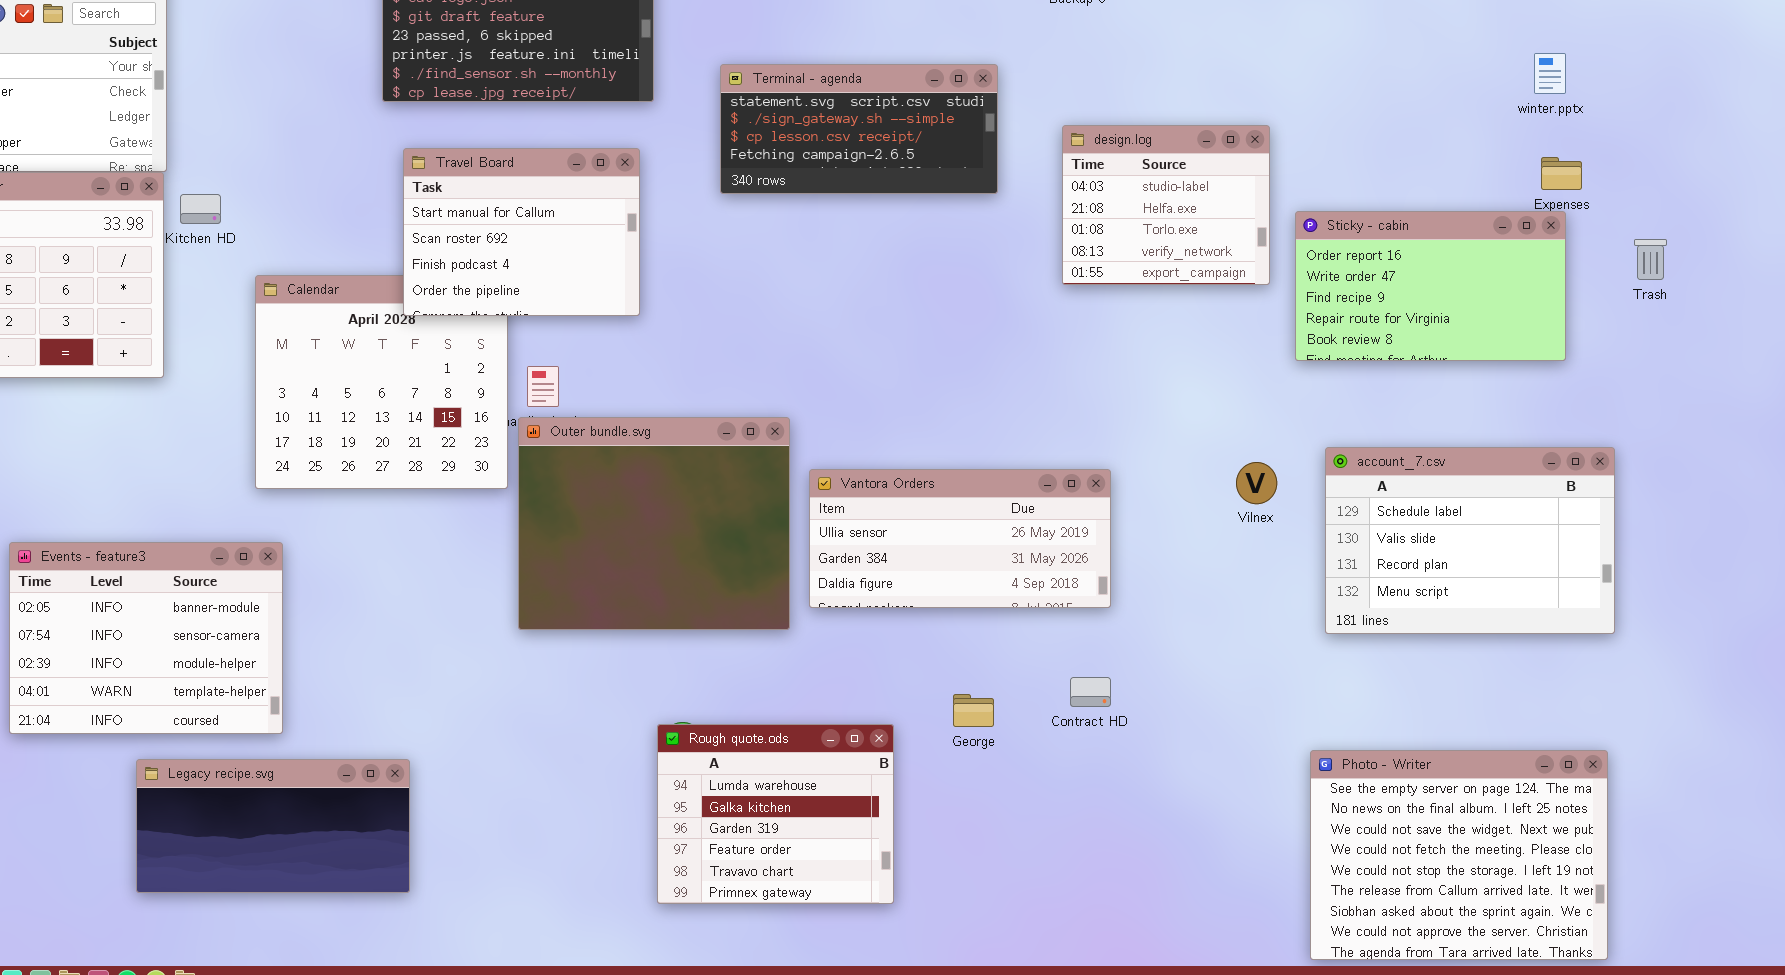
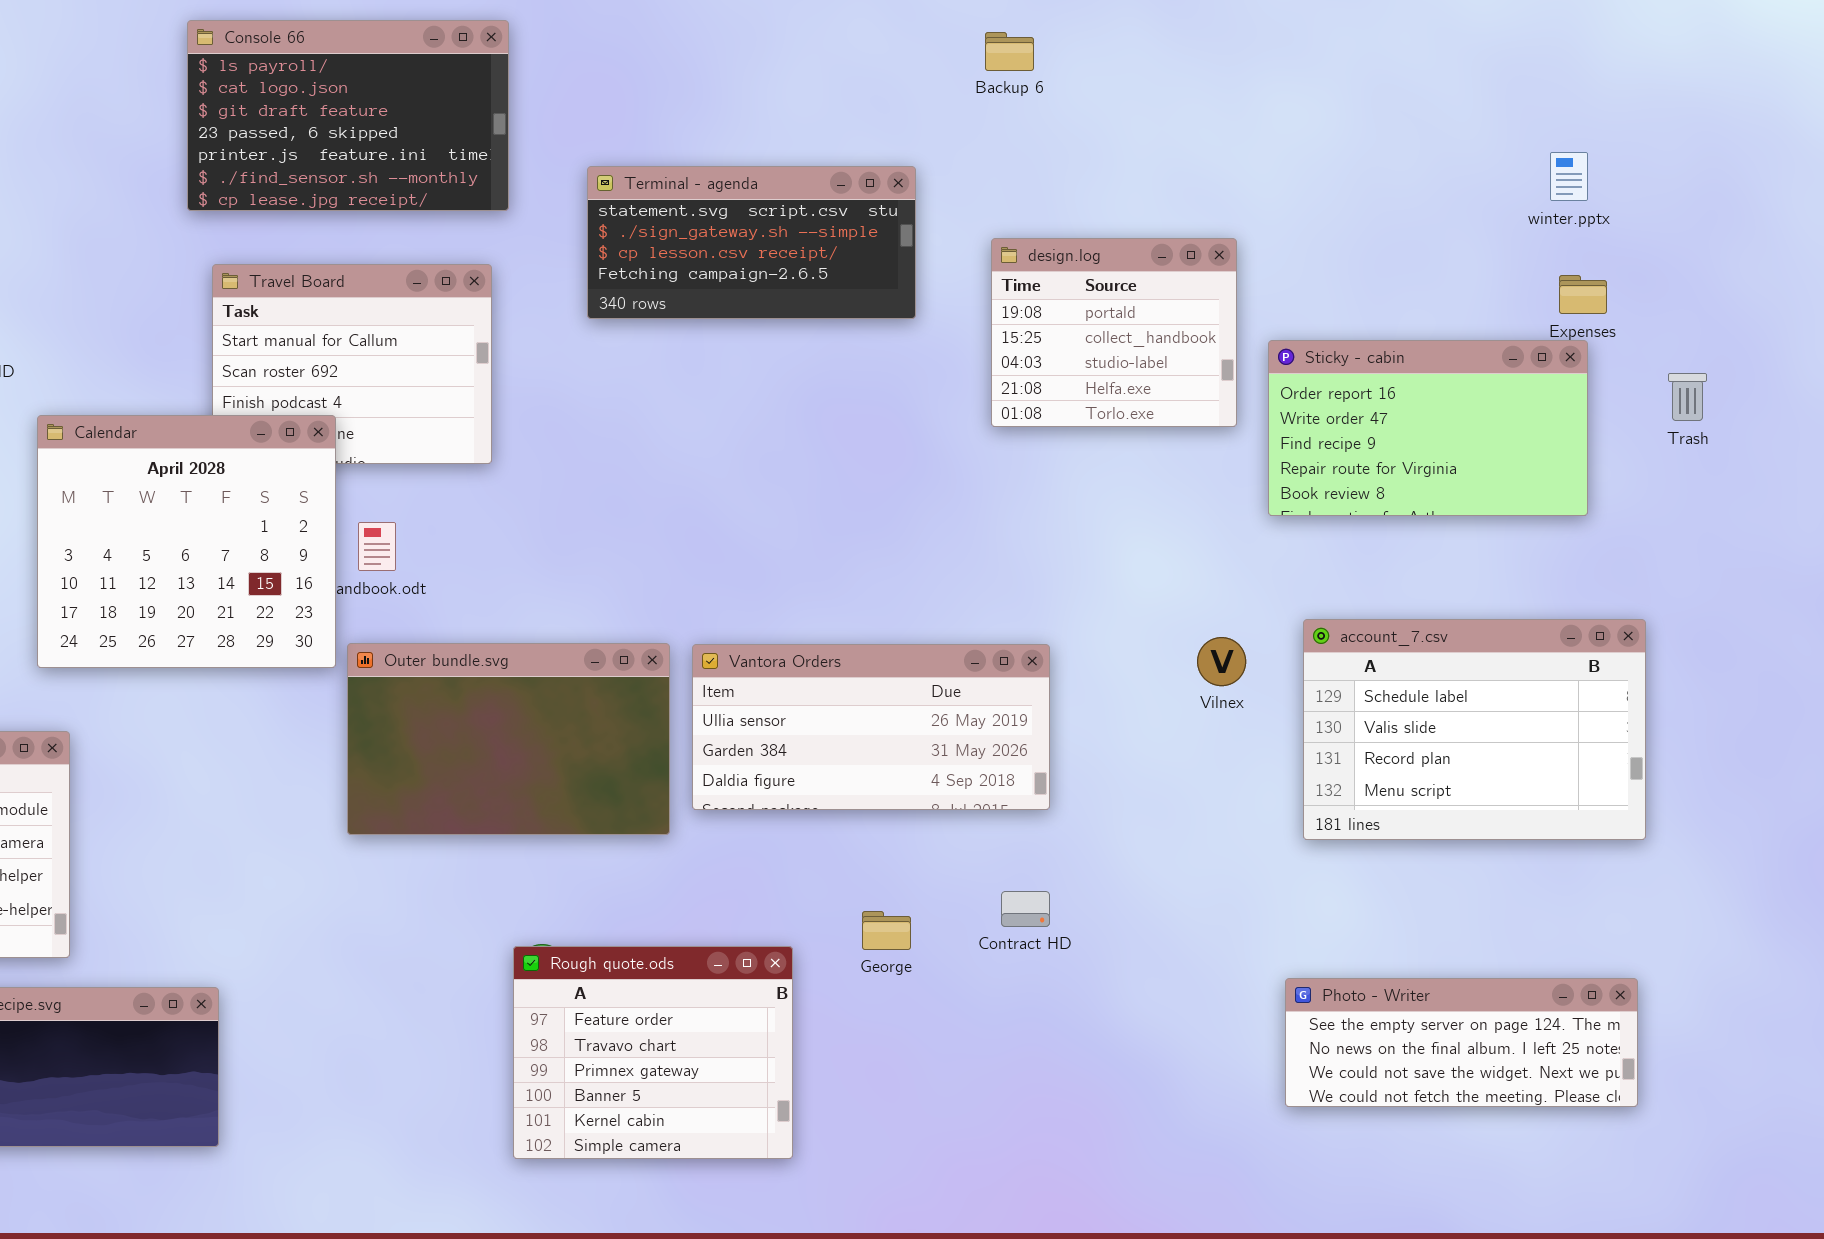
design.log: [1062,125,1270,285] -> [991,238,1237,427], scrolled up 2 rows
Calendar: [255,275,508,489] -> [37,415,336,668], raised
Outer bundle.svg: [518,417,790,630] -> [347,643,670,835], resized
Rough quote.ods: [657,724,894,904] -> [513,946,793,1159], scrolled down 3 rows
Photo - Writer: [1310,750,1608,960] -> [1285,978,1638,1107], resized

